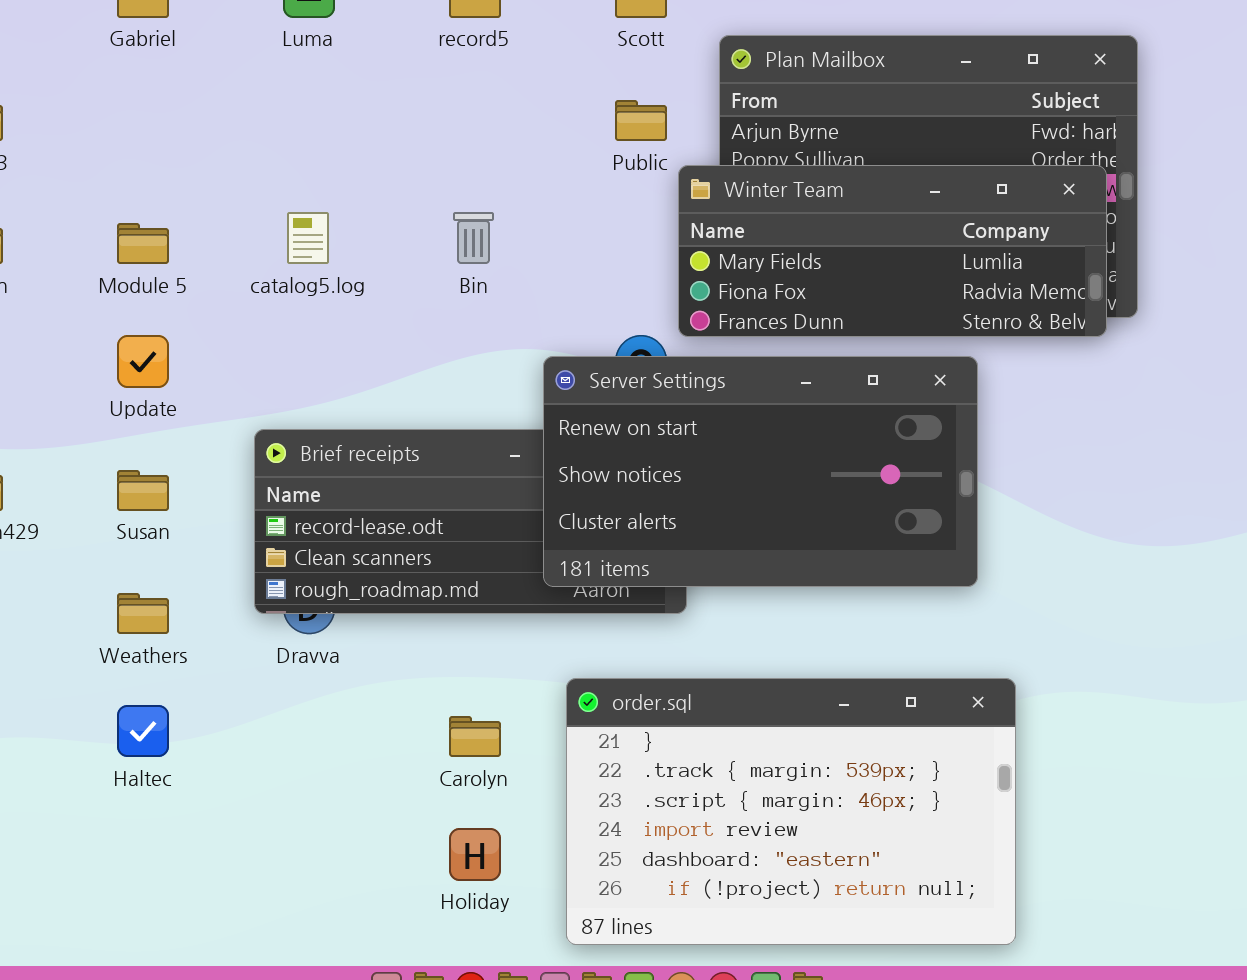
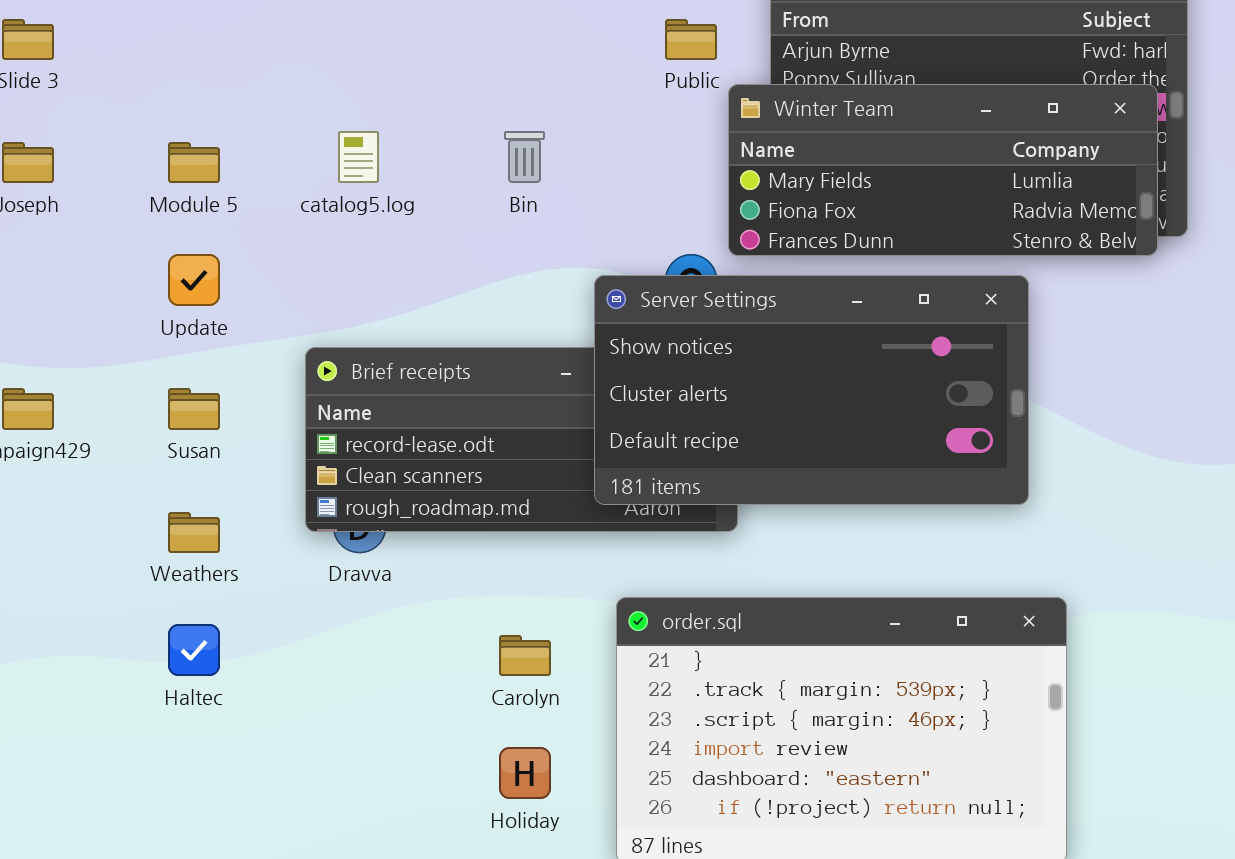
Server Settings: [543,356,978,587] -> [594,275,1029,505], scrolled down 1 row

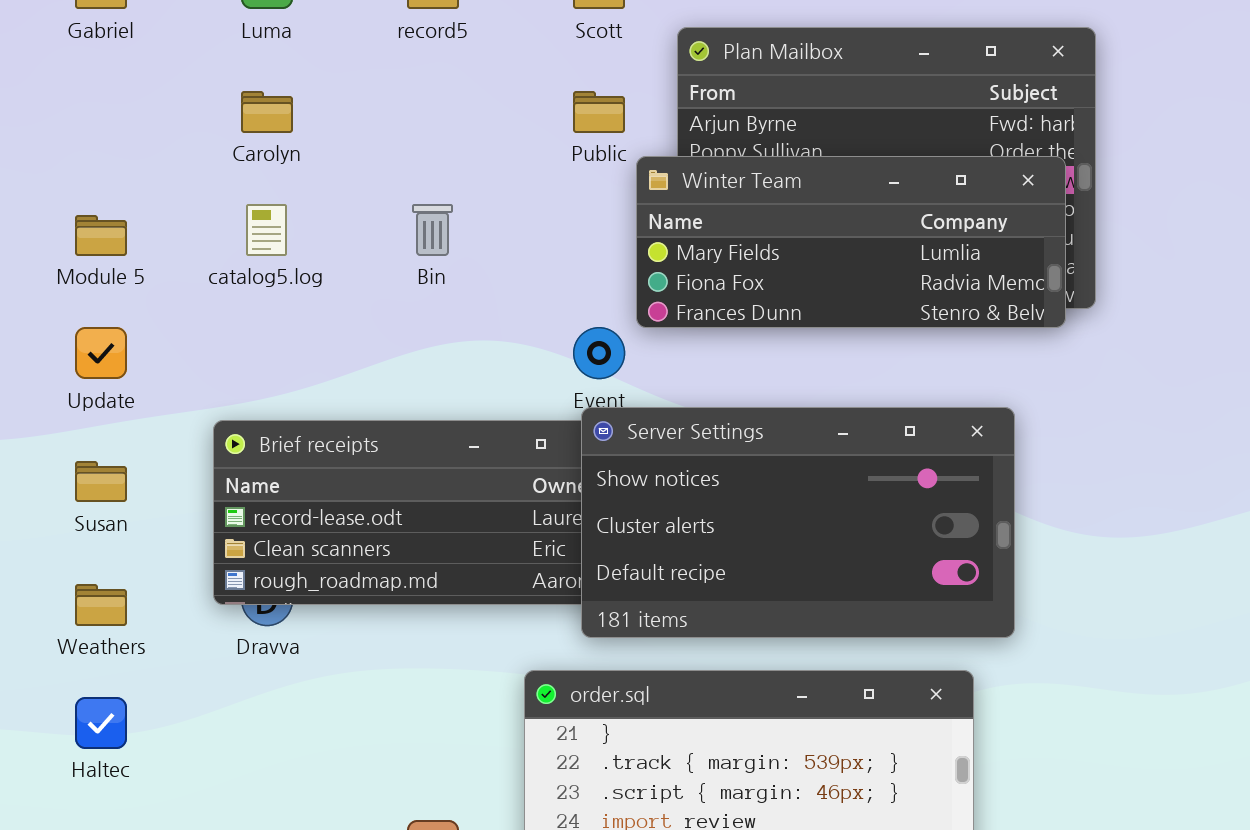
Server Settings: [594,275,1029,505] -> [581,407,1015,638], moved
Carolyn: [499,635,551,676] -> [241,91,293,133], moved

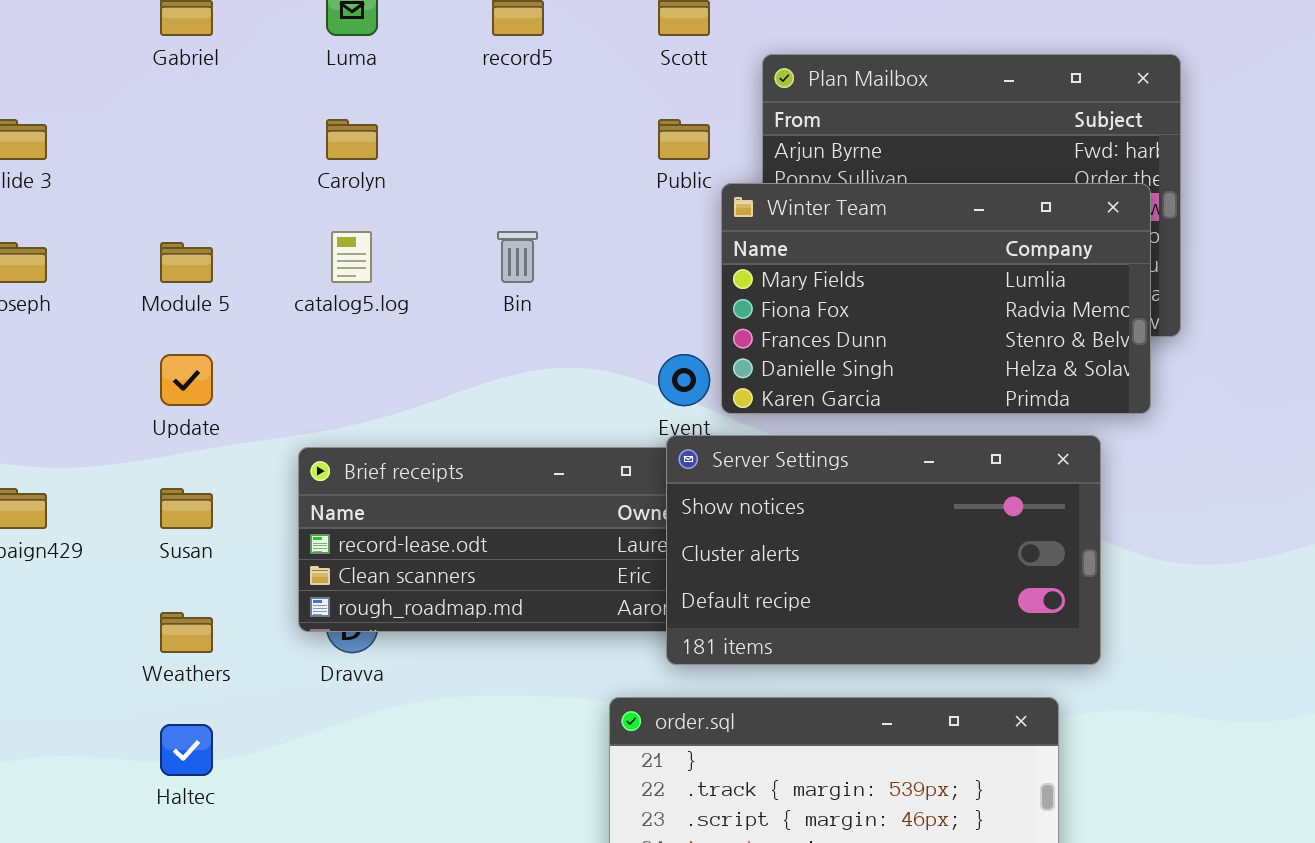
Winter Team: [636,156,1066,328] -> [721,183,1151,414], resized

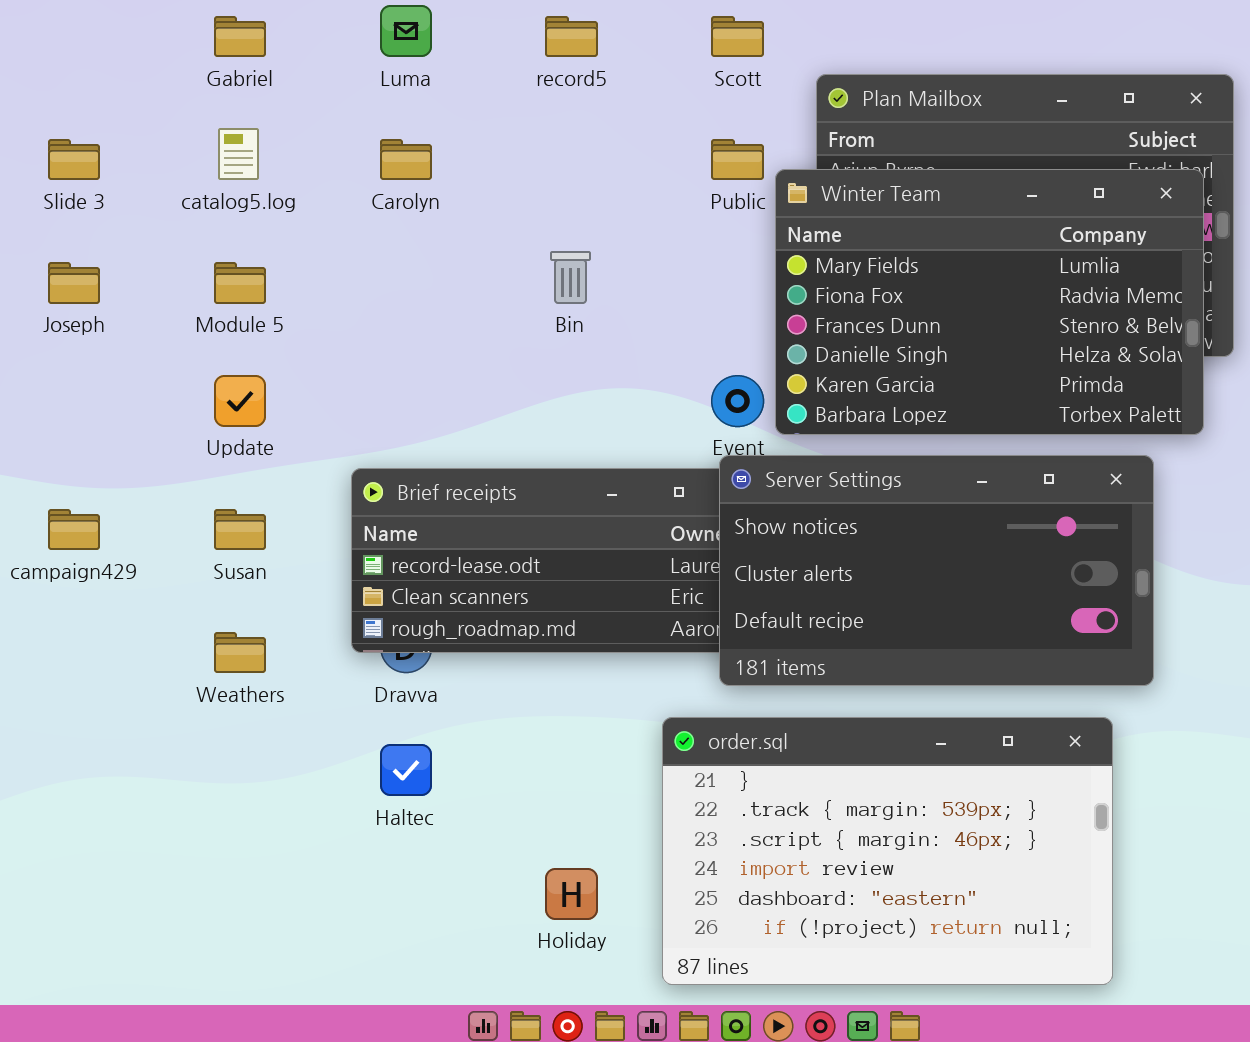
Winter Team: [721,183,1151,414] -> [775,169,1204,435], resized
catalog5.log: [331,231,372,283] -> [218,128,259,180], moved
Haltec: [160,724,213,776] -> [380,744,432,796], moved

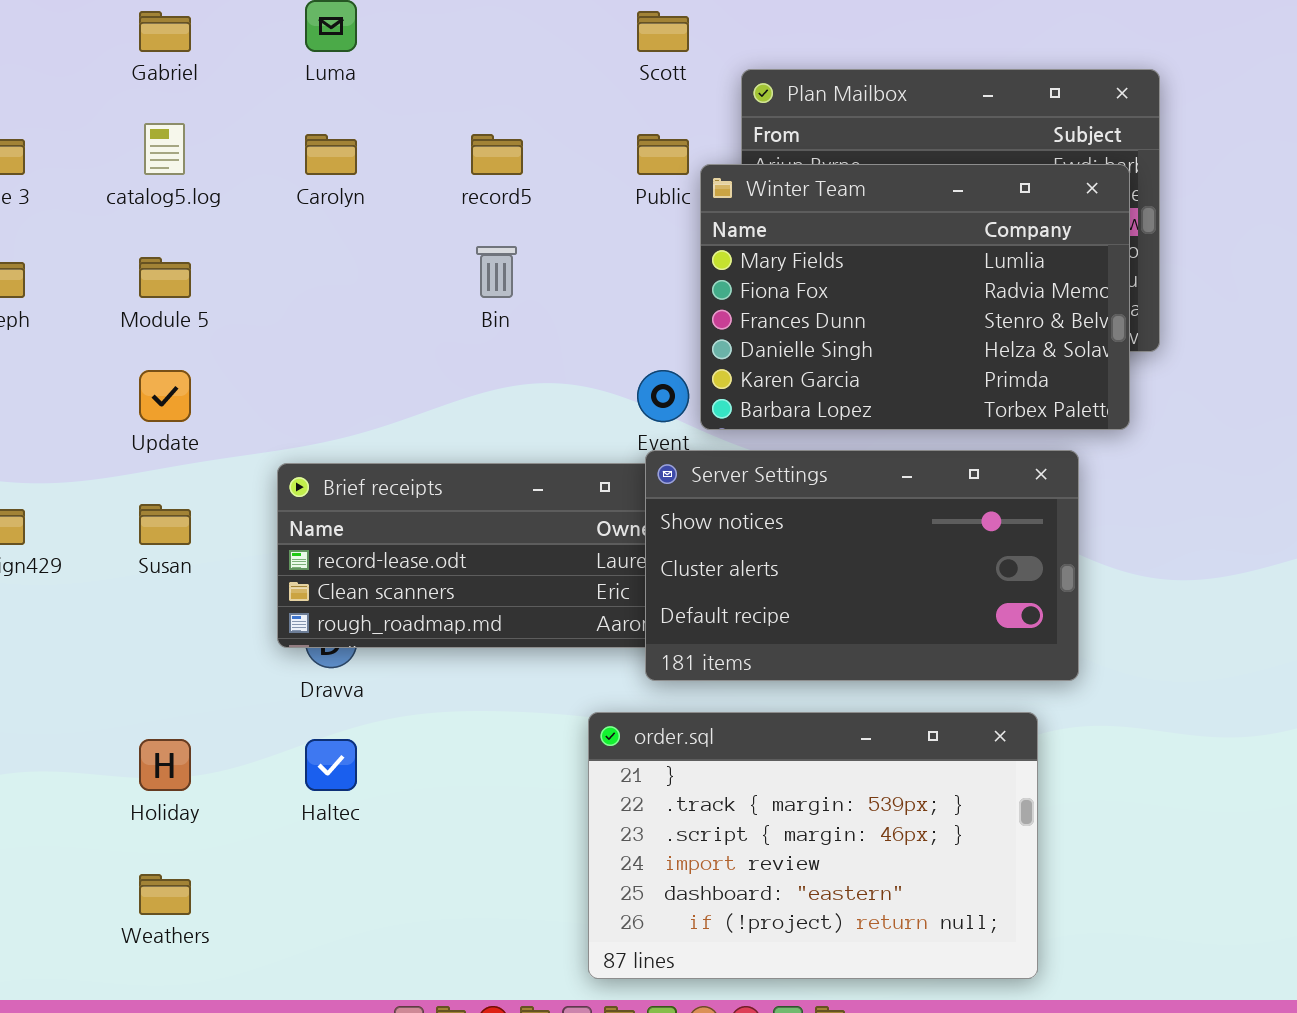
record5: [545,16,598,57] -> [471,134,523,175], moved
Weathers: [214,632,266,673] -> [139,874,191,915], moved
Holiday: [545,868,598,920] -> [139,739,191,791], moved

